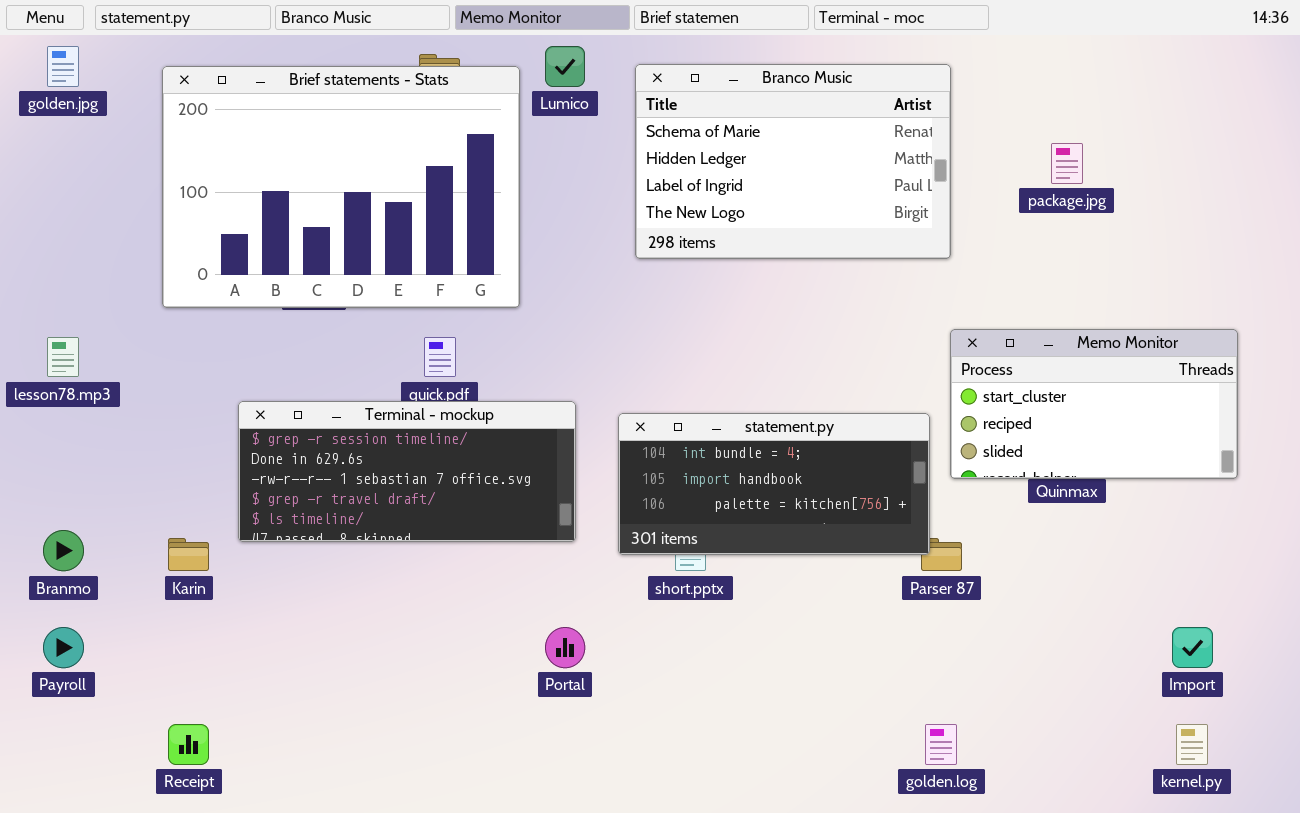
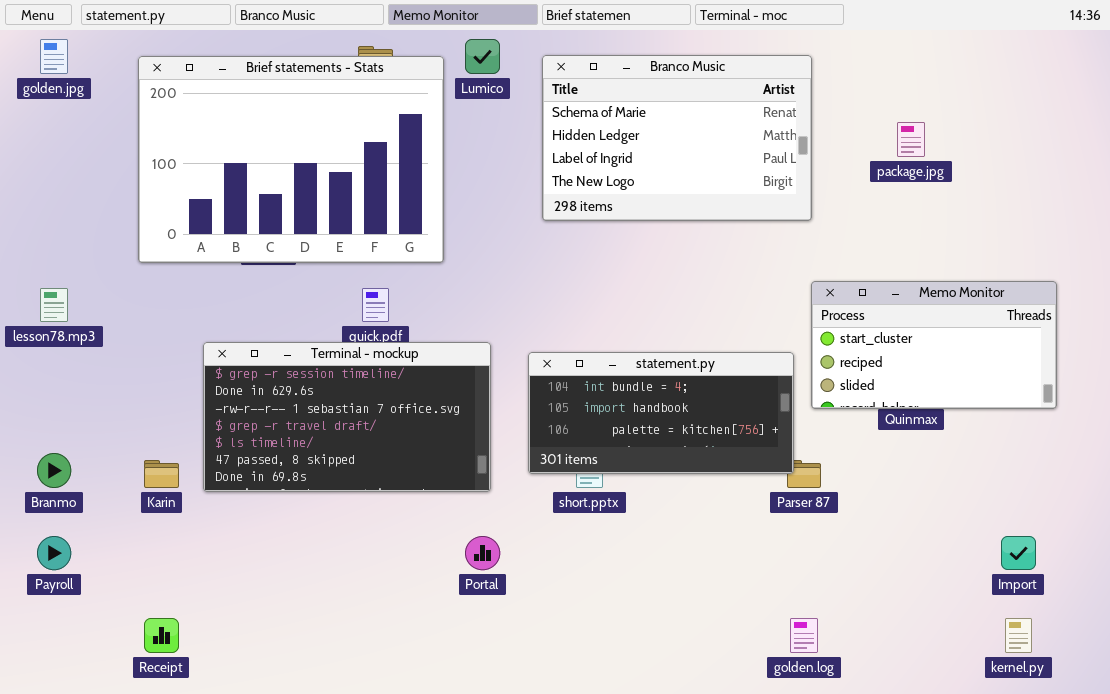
Terminal - mockup: [238,401,576,542] -> [203,342,491,492], resized

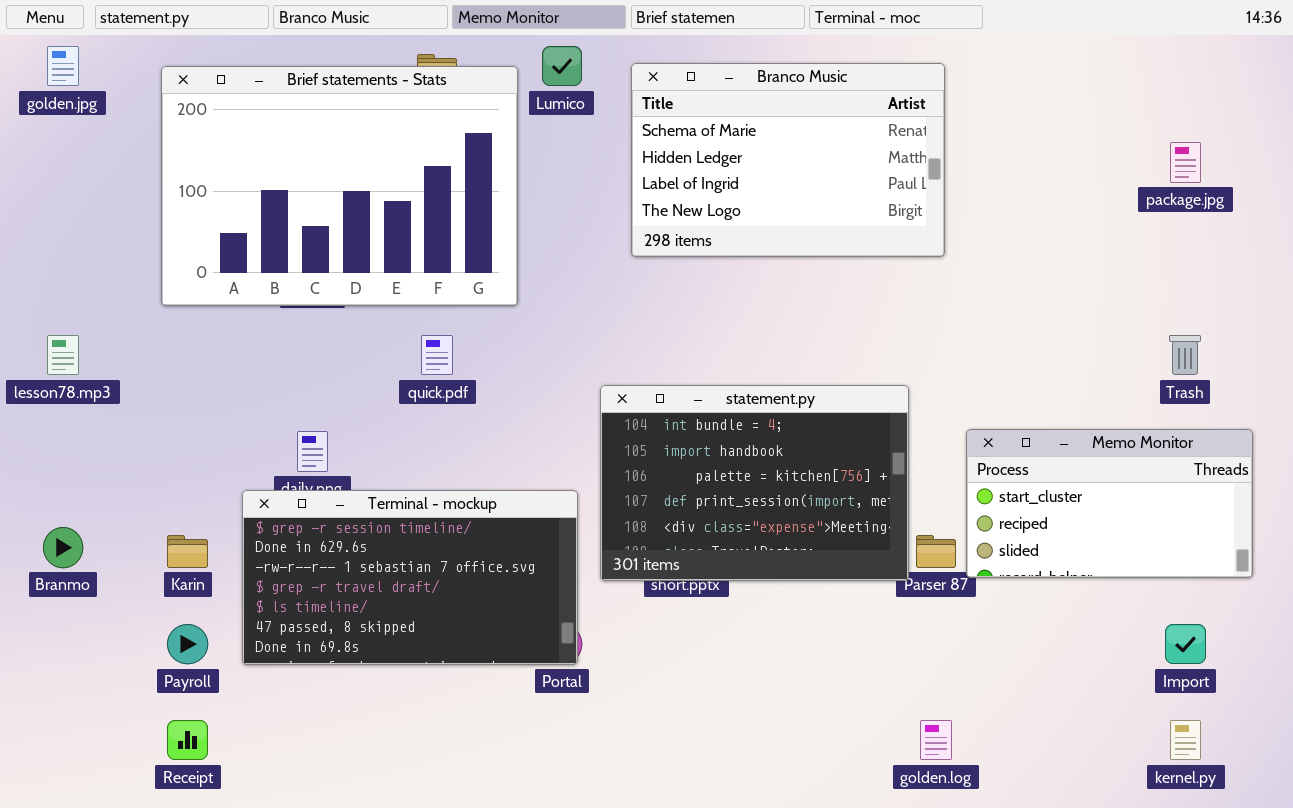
package.jpg: [897,122,925,157] -> [1170,142,1201,183], moved
Memo Monitor: [811,281,1057,409] -> [966,429,1253,578], moved
Terminal - mockup: [203,342,491,492] -> [242,490,578,665], moved
statement.py: [528,352,794,474] -> [600,385,909,581], moved, resized
Payroll: [37,536,71,570] -> [167,624,208,664], moved

